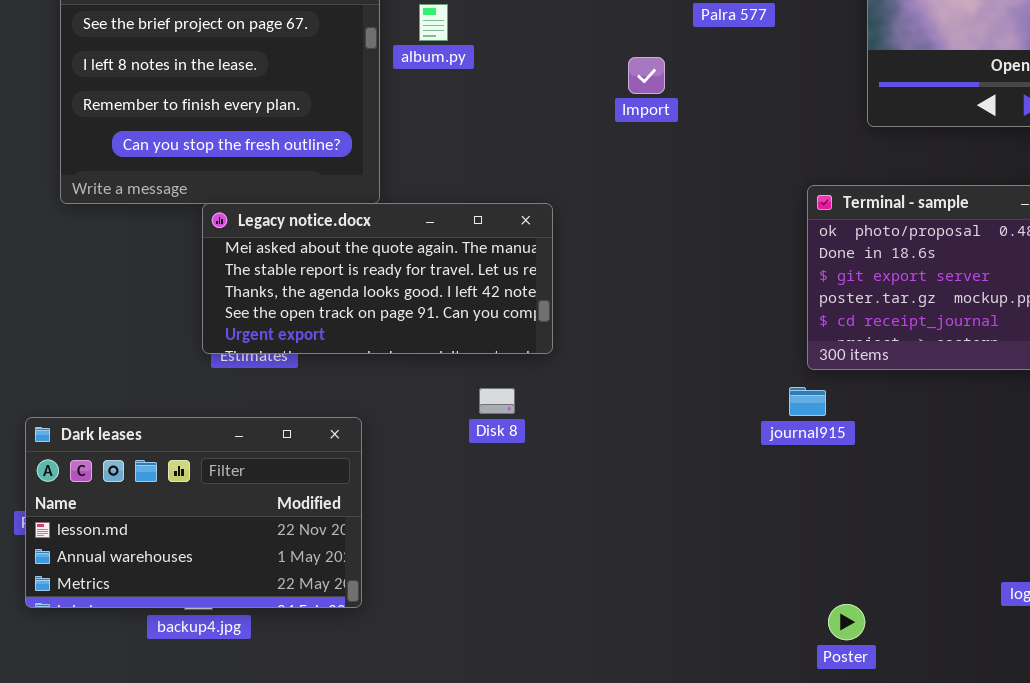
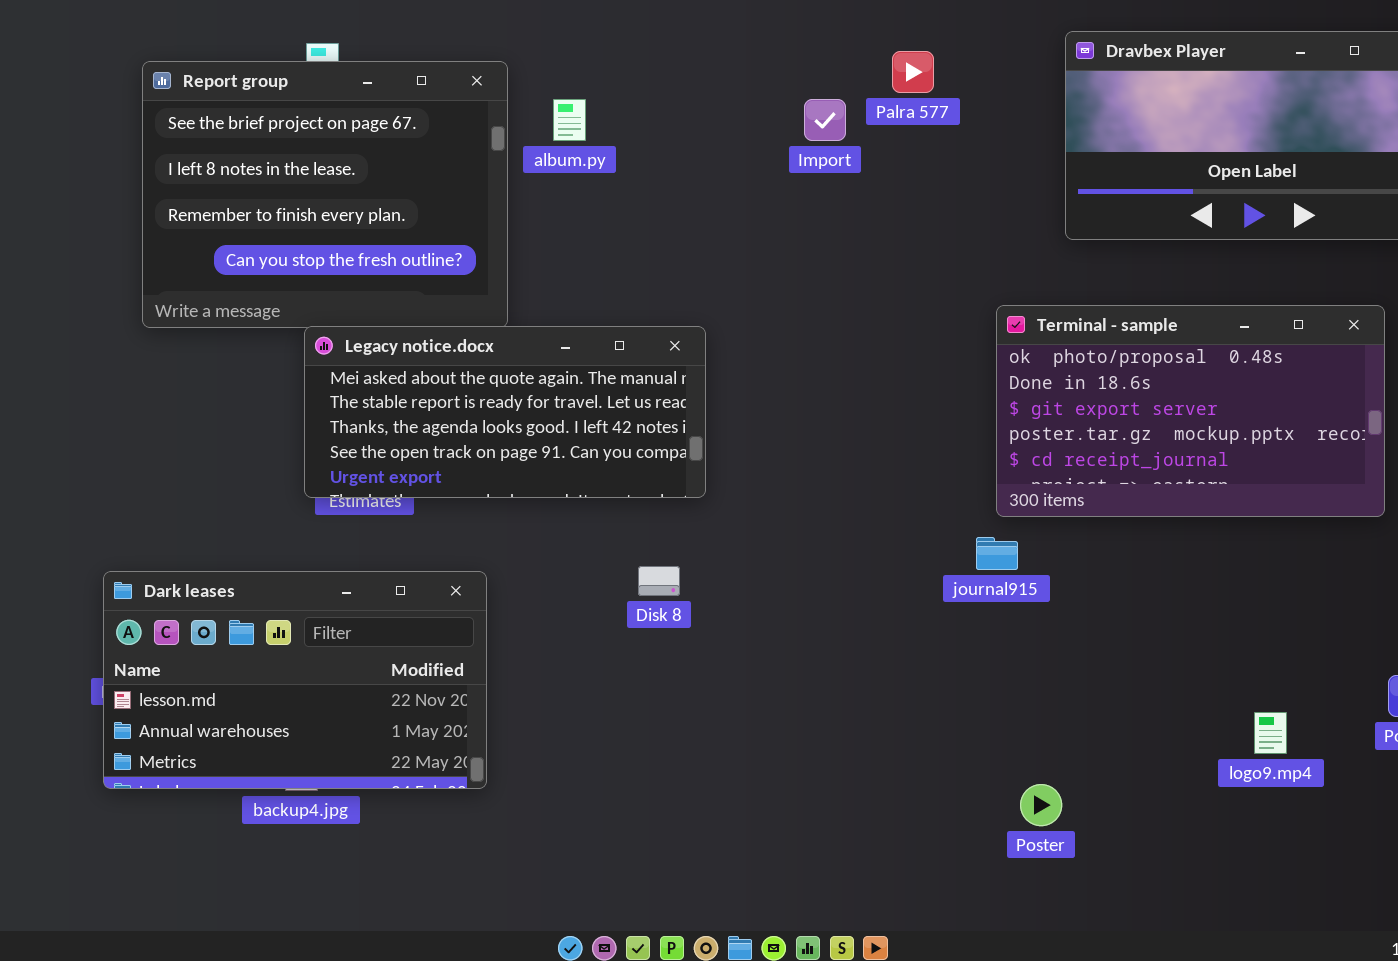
Import: [628,57,665,94] -> [804,99,846,141], moved
Disk 8: [479,388,515,414] -> [638,566,680,596], moved

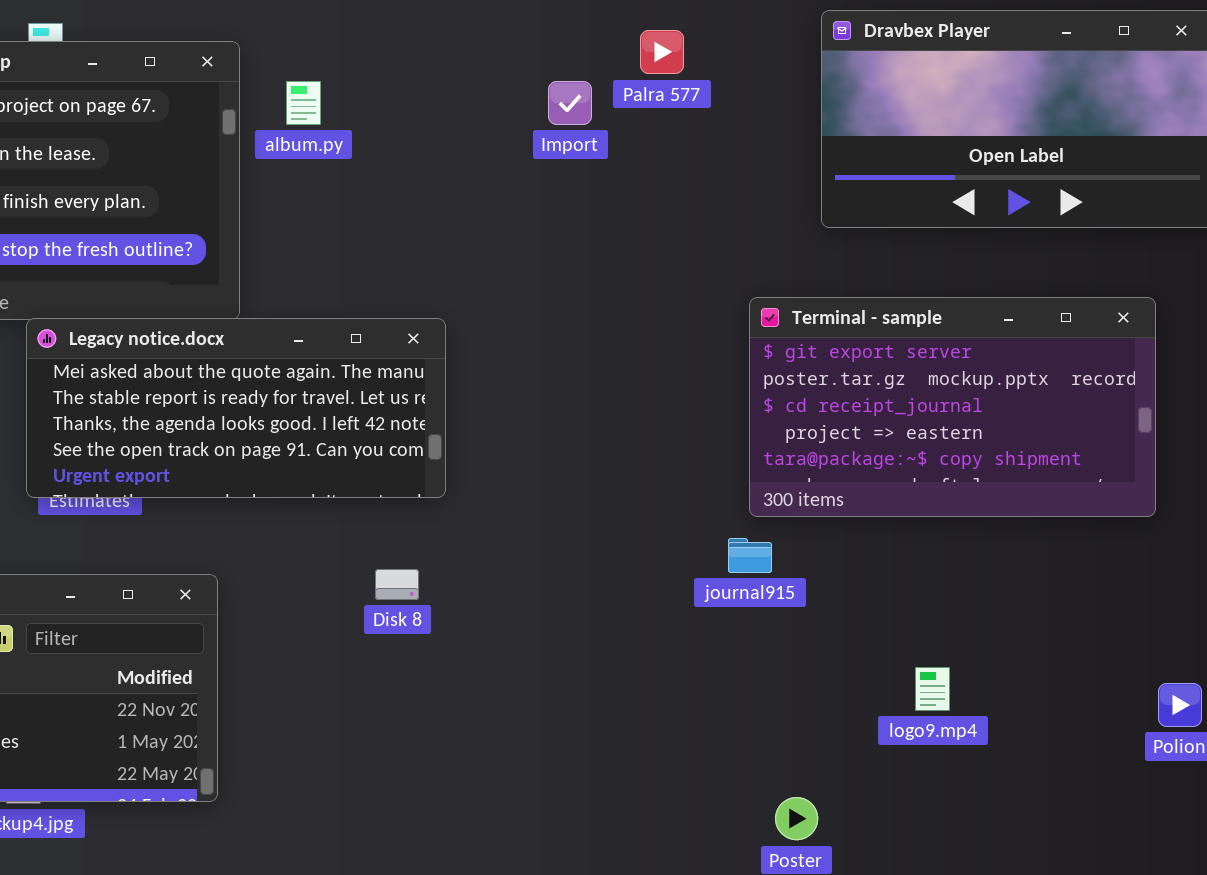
Terminal - sample: [996,305,1385,517] -> [749,297,1156,517], scrolled down 2 rows
logo9.mp4: [1254,712,1287,754] -> [915,667,950,711], moved

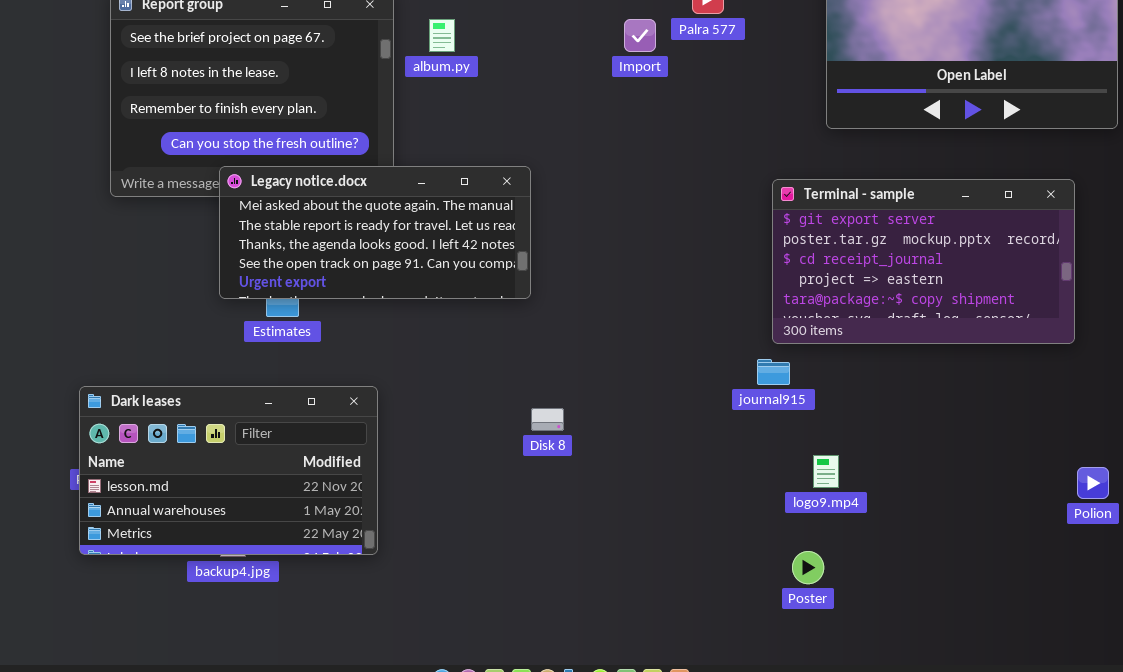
Legacy notice.docx: [26,318,446,498] -> [219,166,531,299], moved
Disk 8: [375,569,419,600] -> [531,408,564,431], moved
logo9.mp4: [915,667,950,711] -> [813,455,839,488], moved

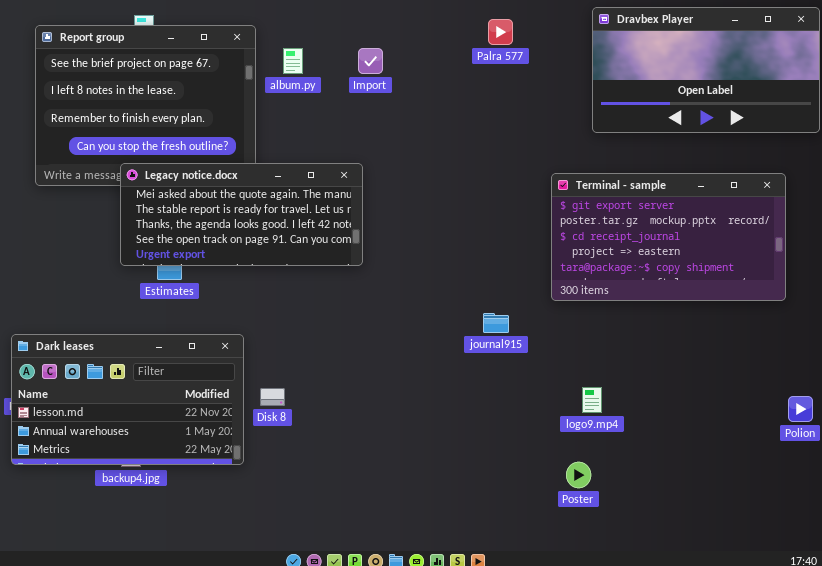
Import: [624,19,656,52] -> [358,48,383,74], moved
journal915: [757,359,790,385] -> [483,313,509,333], moved
Disk 8: [531,408,564,431] -> [260,388,285,406], moved

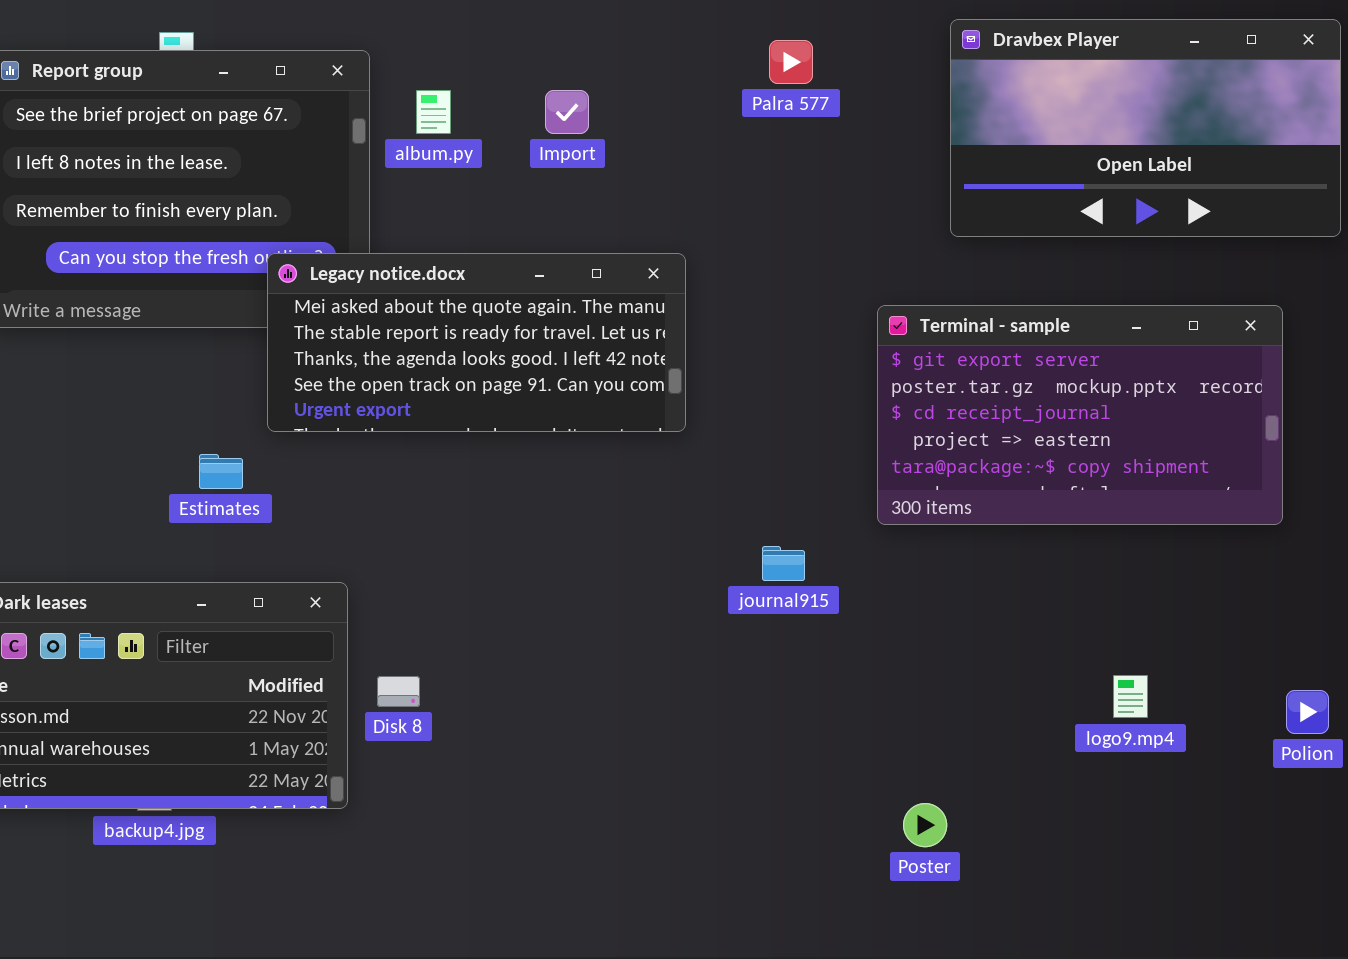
Legacy notice.docx: [120,163,363,266] -> [267,253,686,432], moved
logo9.mp4: [582,387,602,413] -> [1113,675,1148,718], moved

